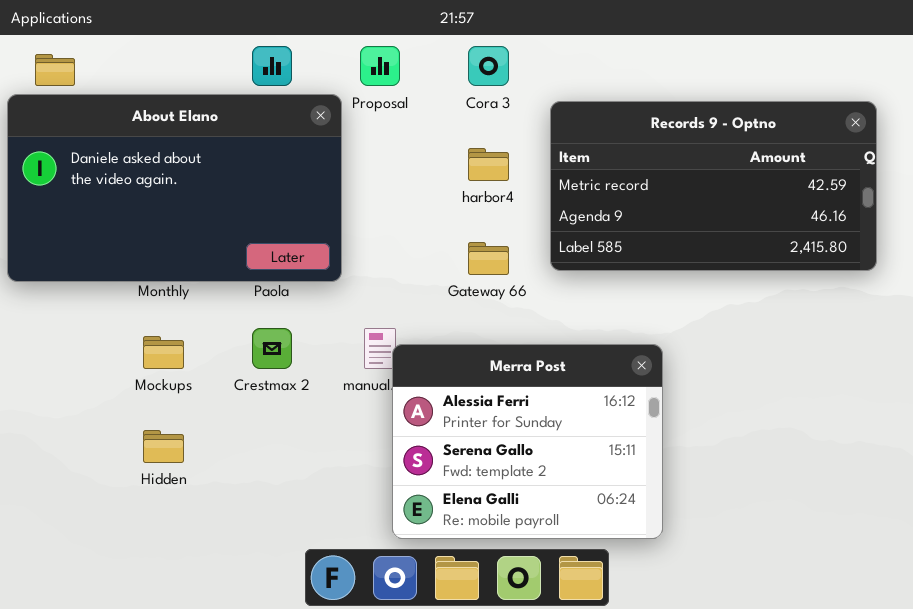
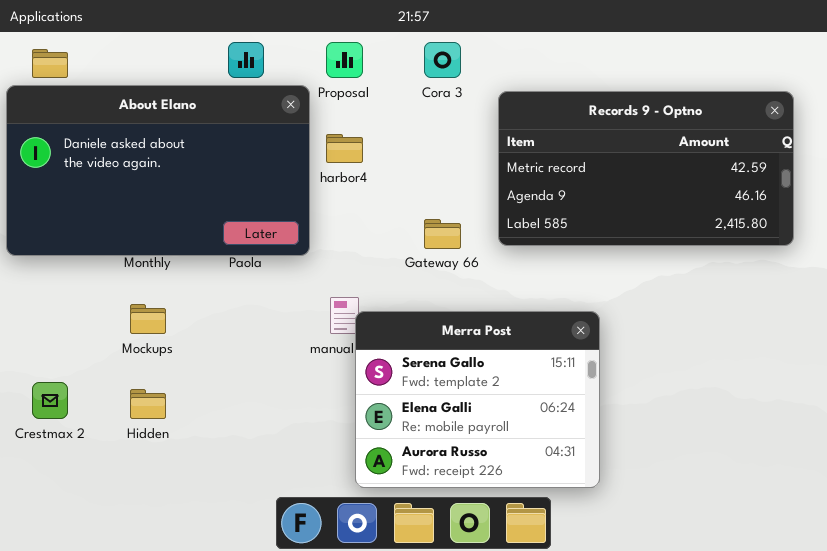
harbor4: [468,148,509,181] -> [326,134,363,163], moved
Crestmax 2: [252,328,292,369] -> [32,382,68,419], moved
Merra Post: [392,344,663,539] -> [355,311,600,488], scrolled down 1 row

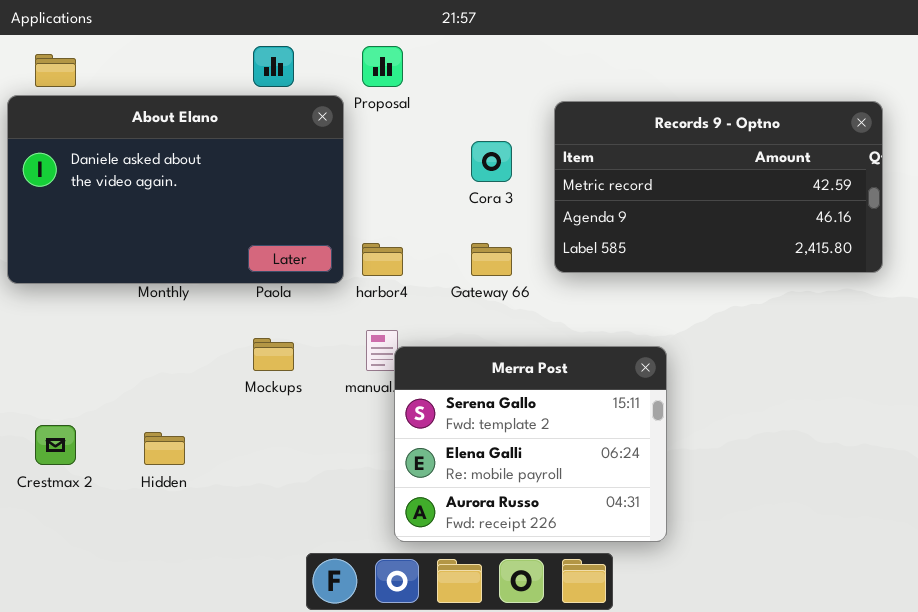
Cora 3: [424,42,461,78] -> [471,141,512,182], moved
harbor4: [326,134,363,163] -> [362,243,403,276], moved
Mockups: [130,304,166,334] -> [253,338,294,371], moved

